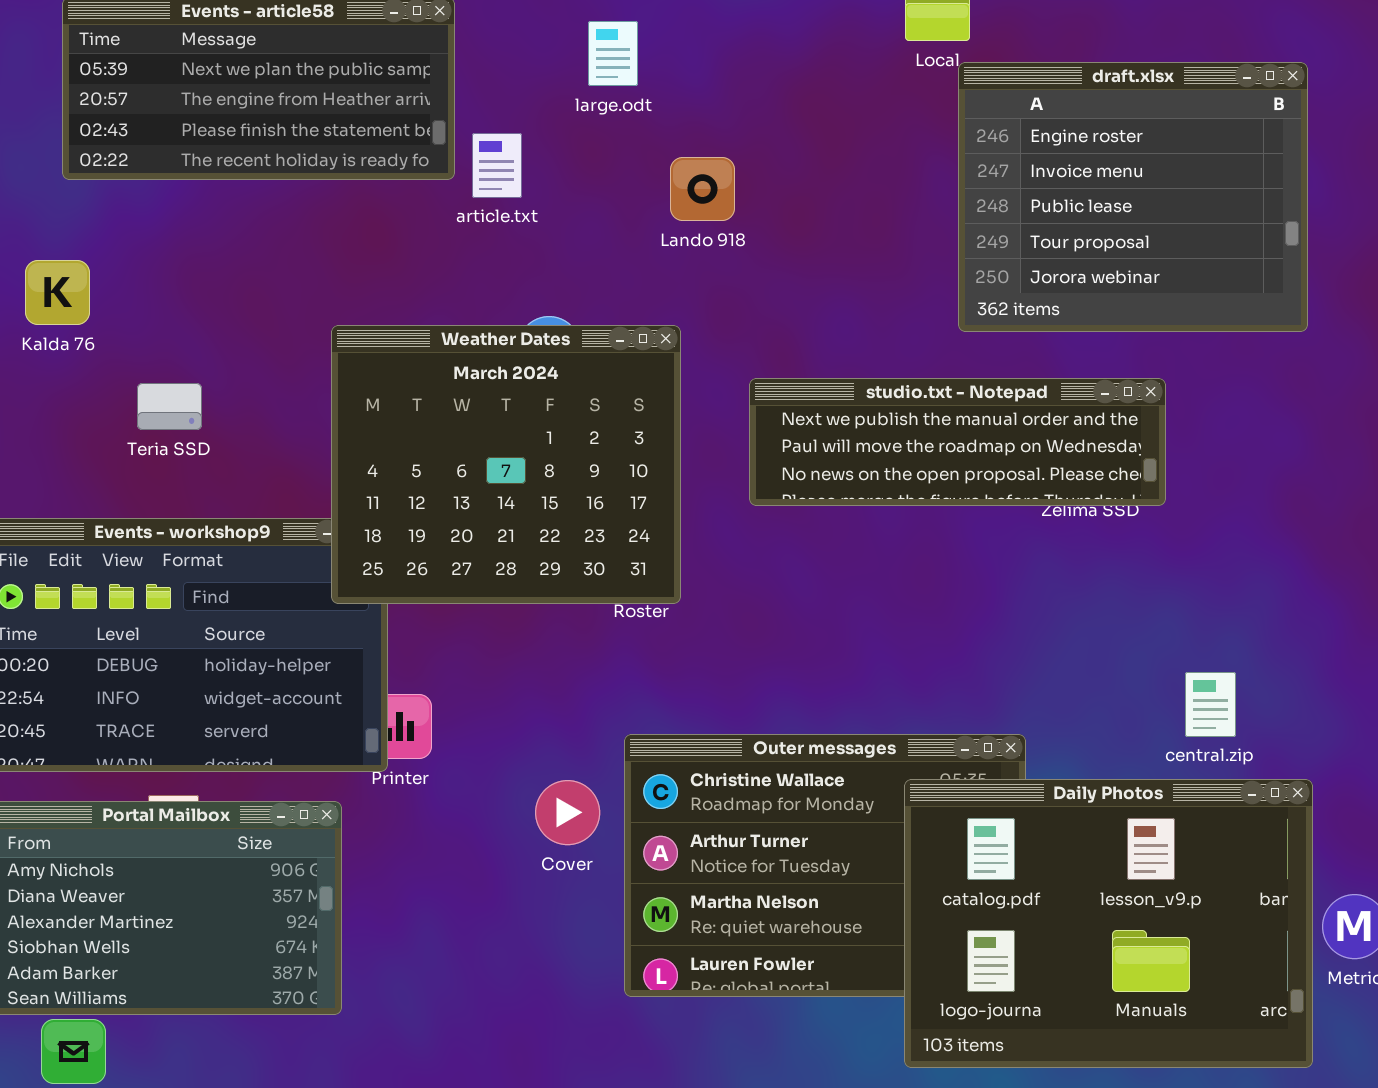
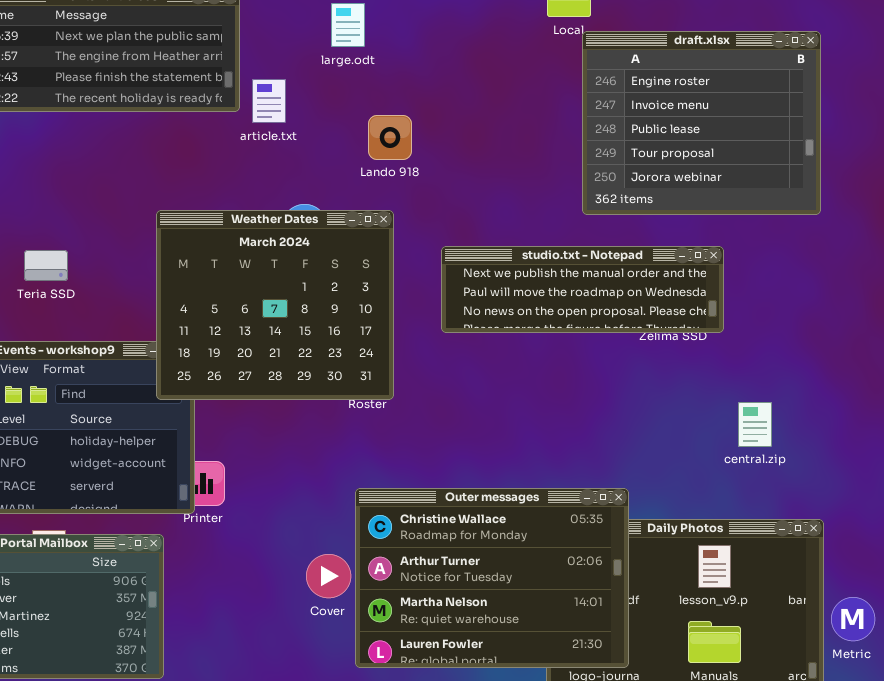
Lando 918: [670,157,735,221] -> [368,115,412,160], moved
central.zip: [1185,672,1236,737] -> [738,402,772,447], moved
Outer messages: [624,734,1026,997] -> [355,488,629,668], raised
Cover: [535,780,600,845] -> [306,554,351,598], moved

